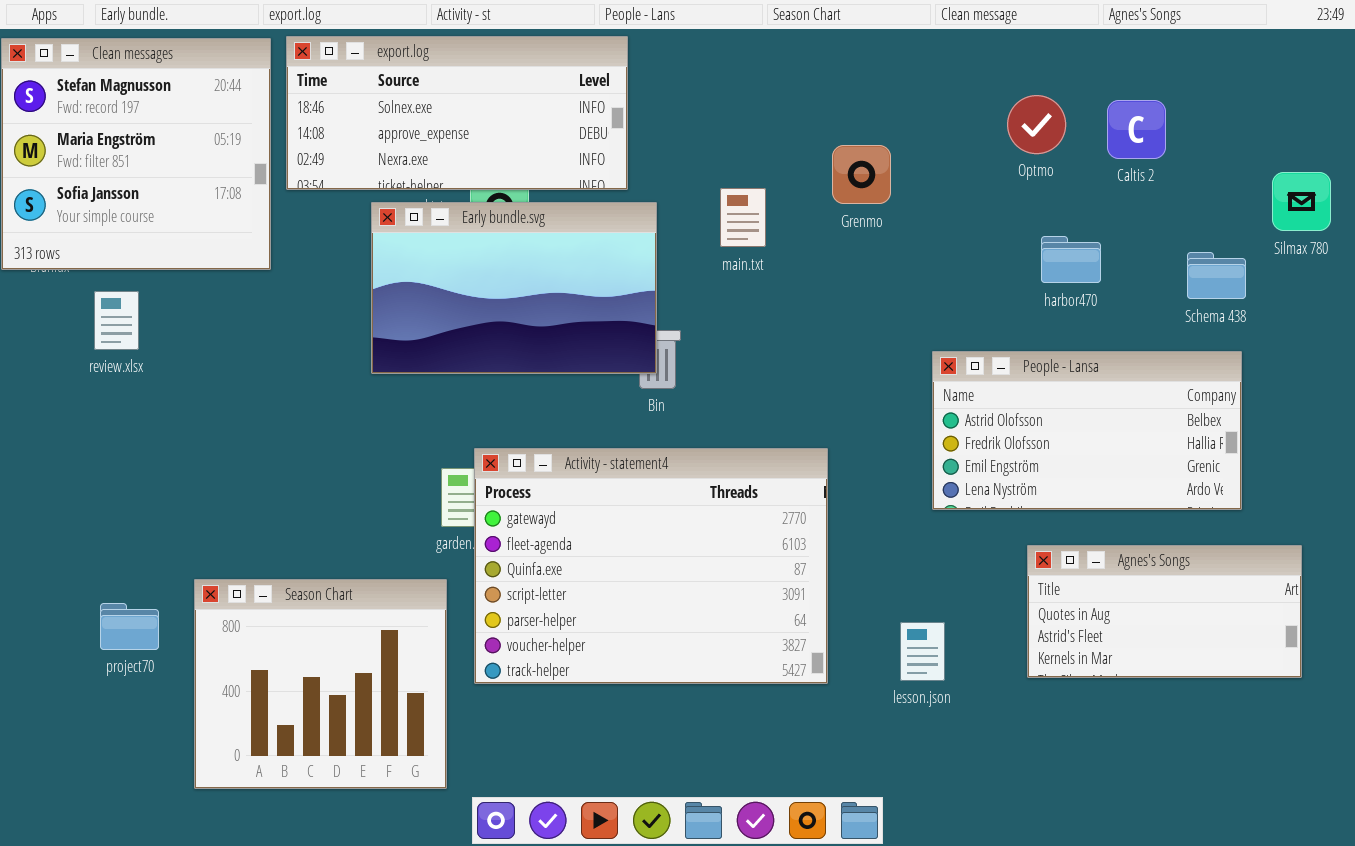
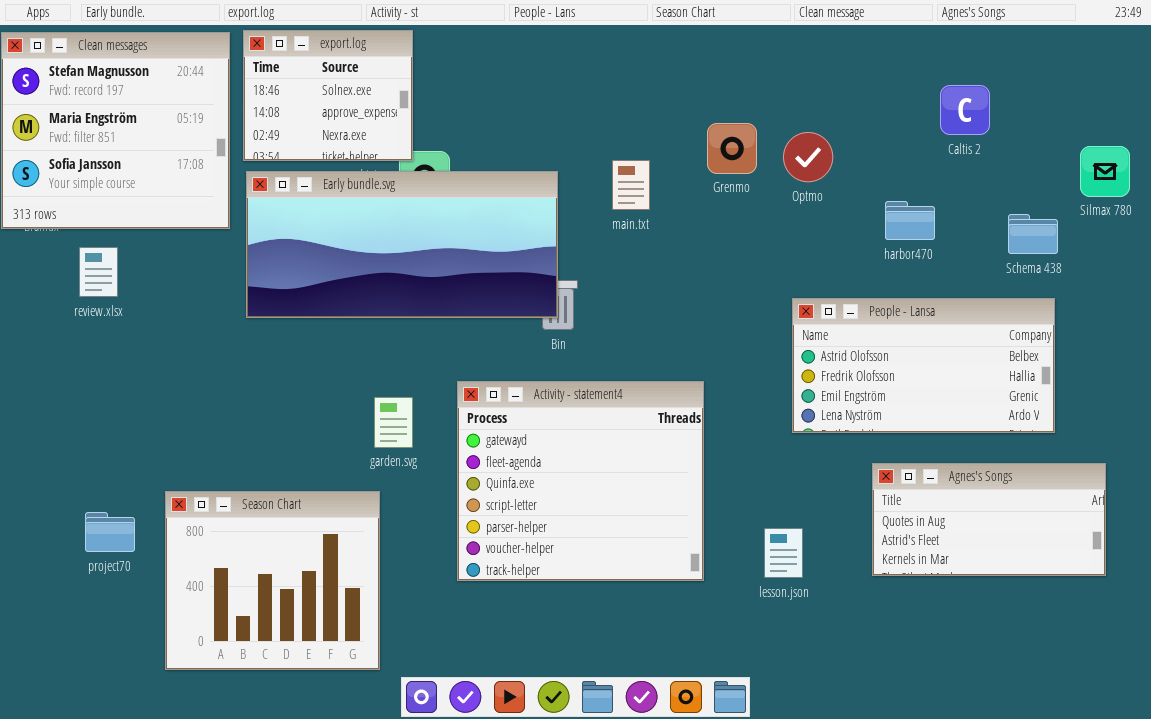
export.log: [286,36,628,190] -> [243,30,413,161], resized
Optmo: [1007,95,1066,154] -> [783,132,833,182], moved
Early bundle.svg: [371,202,657,374] -> [246,171,558,318], resized
Activity - statement4: [474,448,828,684] -> [457,381,704,581], resized

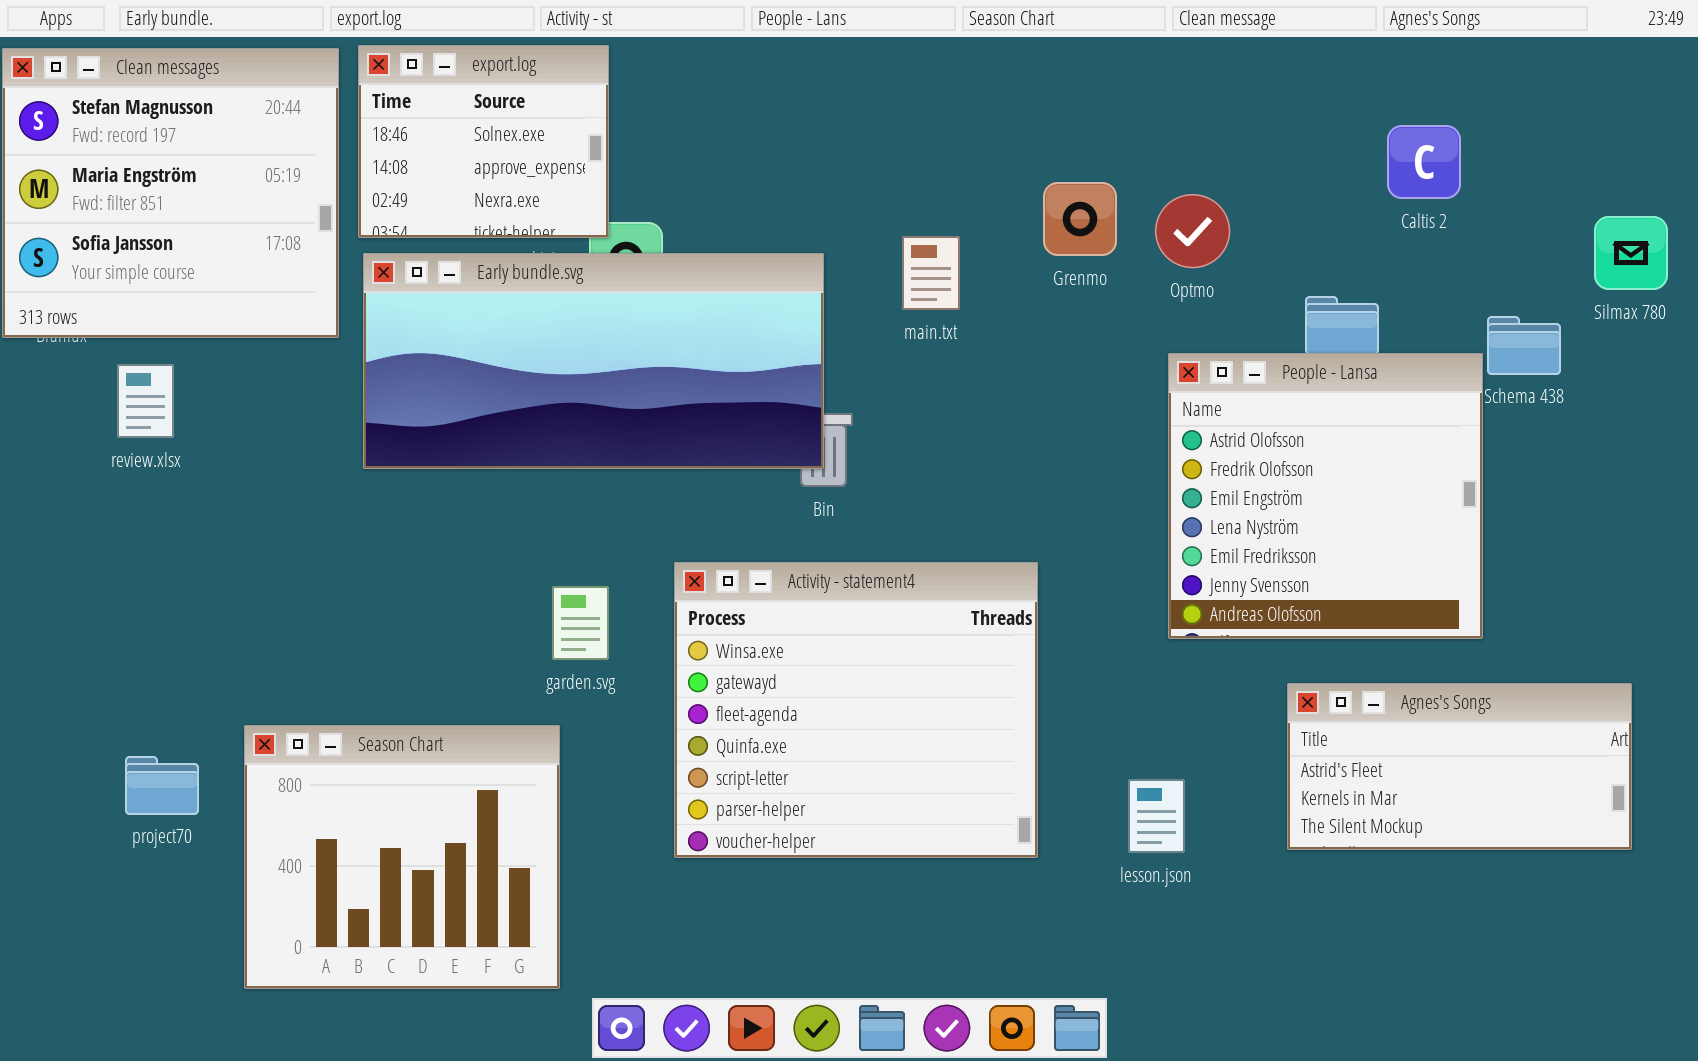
People - Lansa: [792,298,1055,433] -> [1168,353,1483,639], resized
Activity - statement4: [457,381,704,581] -> [674,562,1038,858], scrolled up 1 row
Agnes's Songs: [872,463,1106,576] -> [1287,683,1632,850], scrolled down 1 row

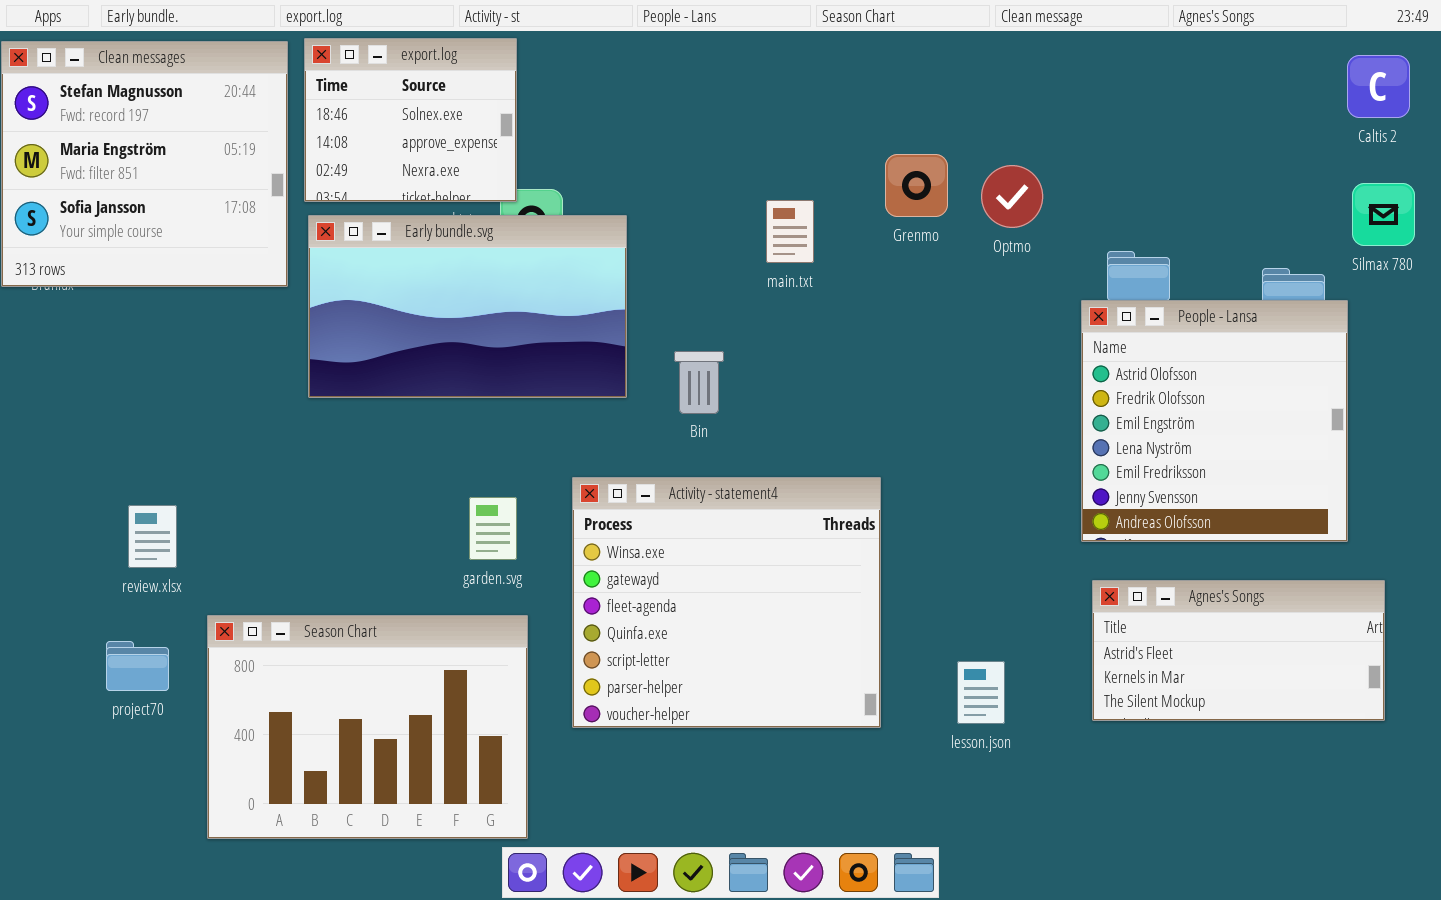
Caltis 2: [1387,125,1461,199] -> [1347,55,1410,118], moved
Early bundle.svg: [363,253,824,469] -> [308,215,627,398], resized
People - Lansa: [1168,353,1483,639] -> [1081,300,1348,542], moved
review.xlsx: [117,364,174,438] -> [128,505,177,568], moved
Season Chart: [244,725,560,989] -> [207,615,528,839], resized

